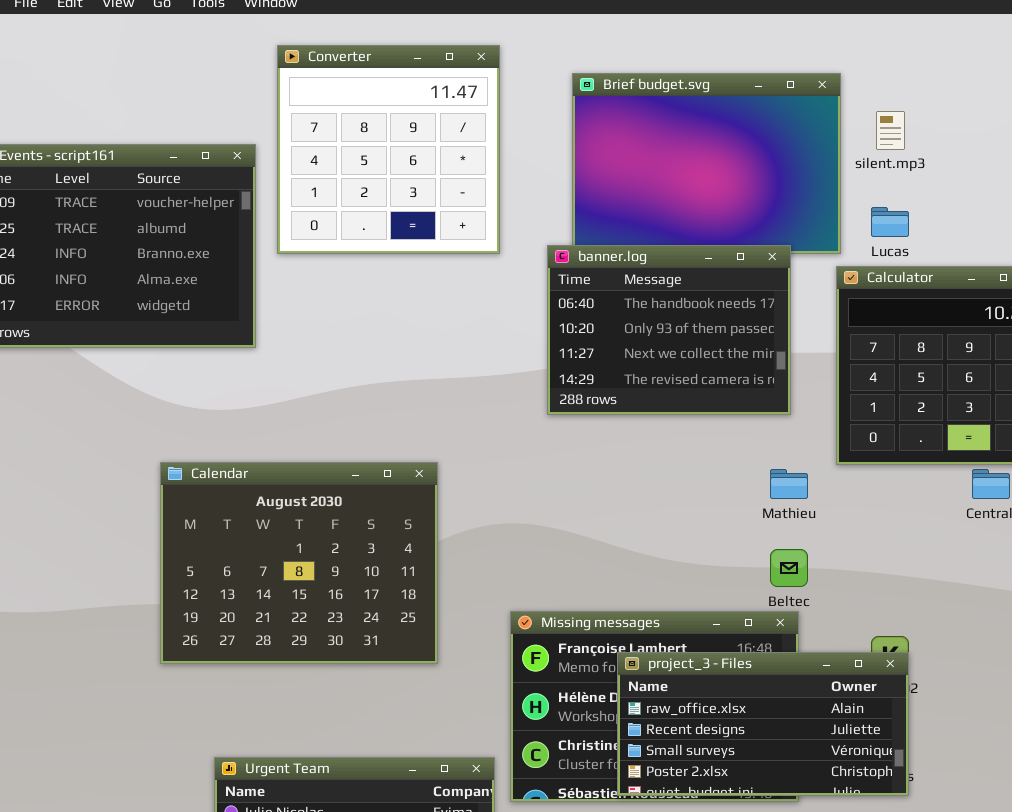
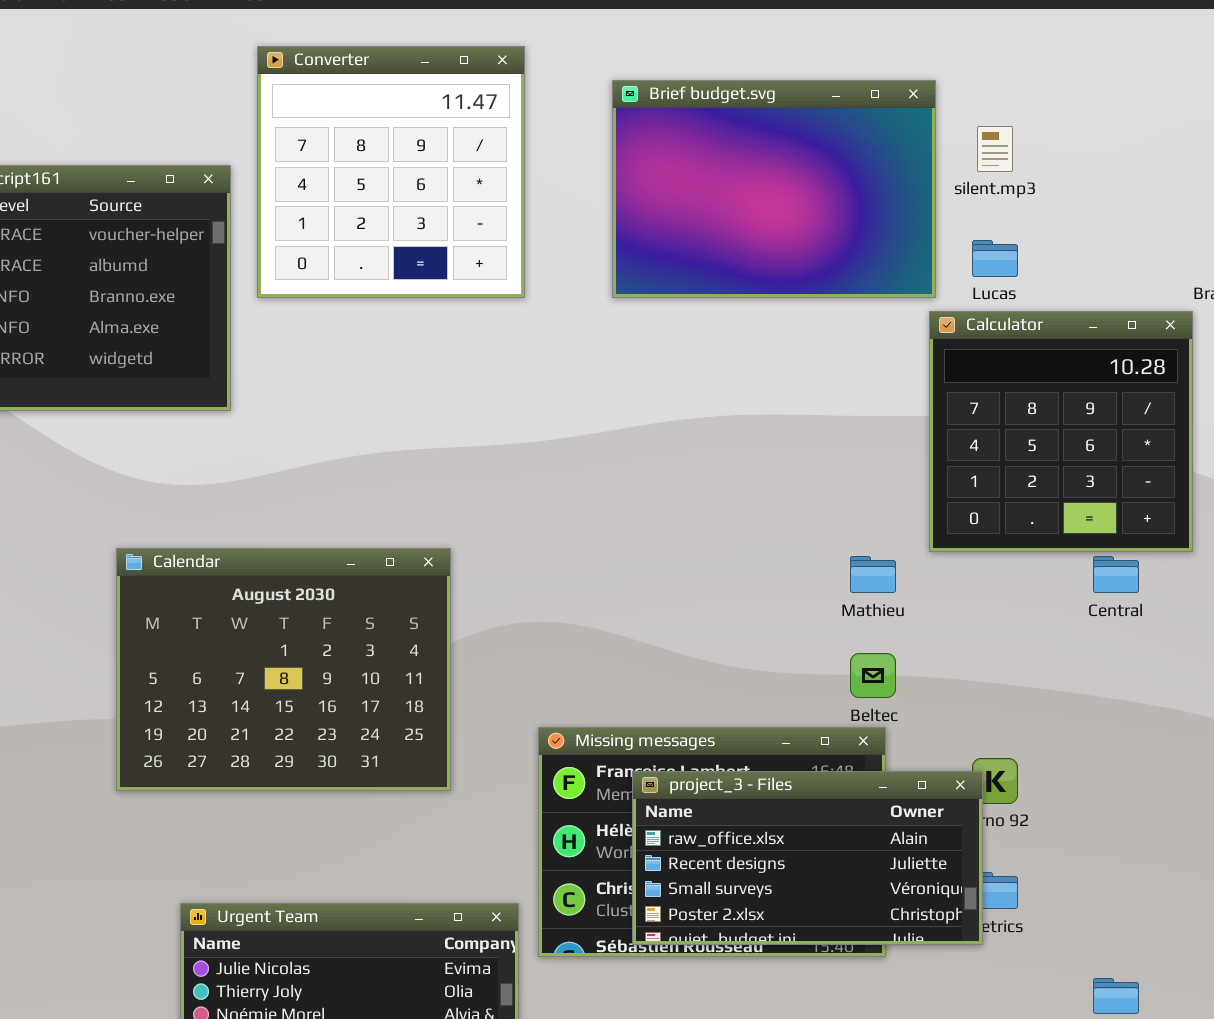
banner.log: [547,245,791,415] -> none, closed
project_3 - Files: [617,652,909,796] -> [632,771,983,945], moved

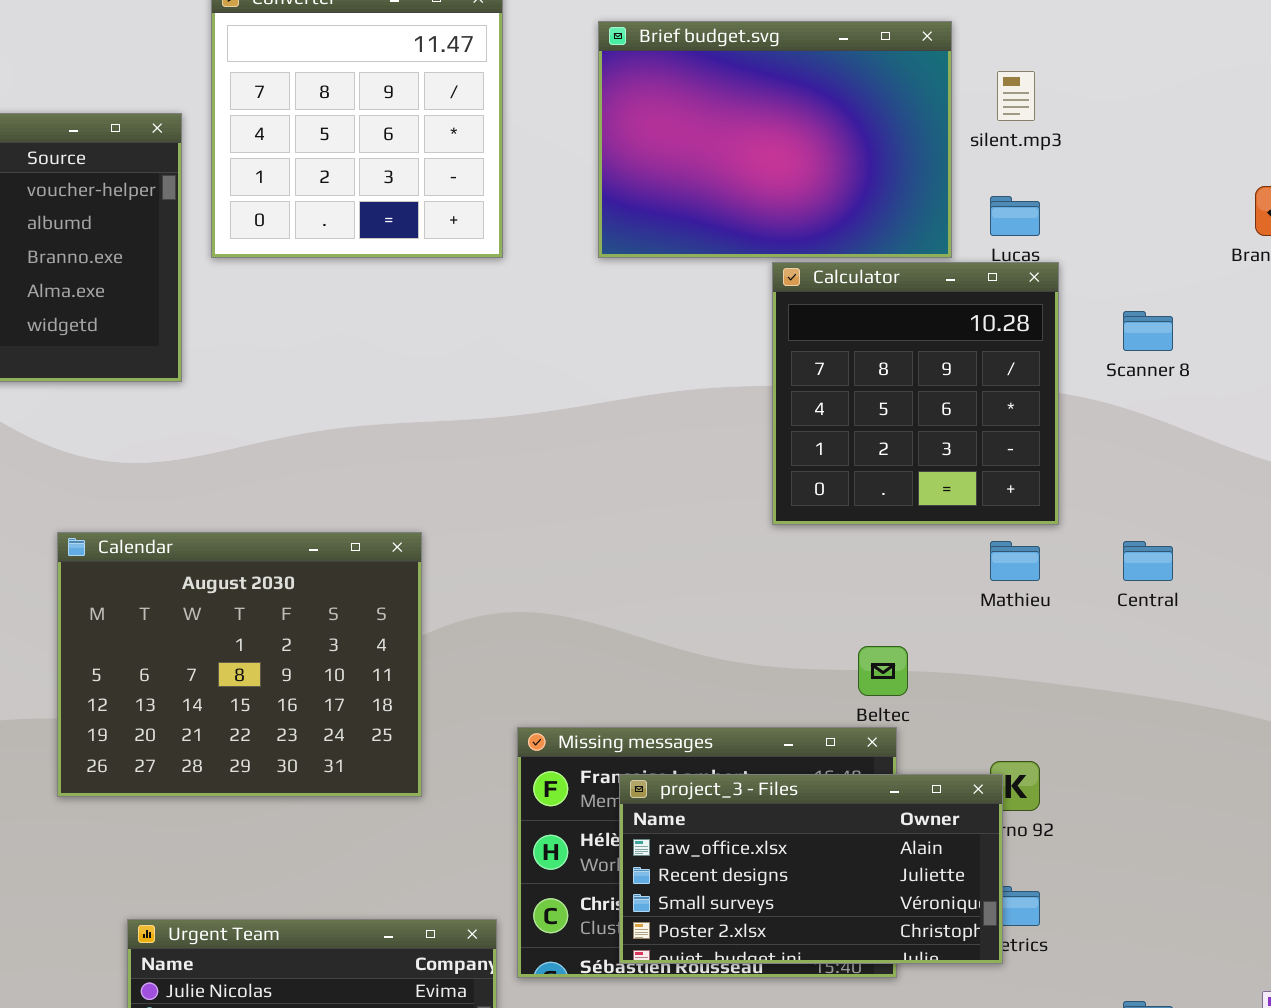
Calculator: [929,311,1193,552] -> [772,262,1059,525], moved
Mathieu: [850,556,896,593] -> [990,541,1040,581], moved

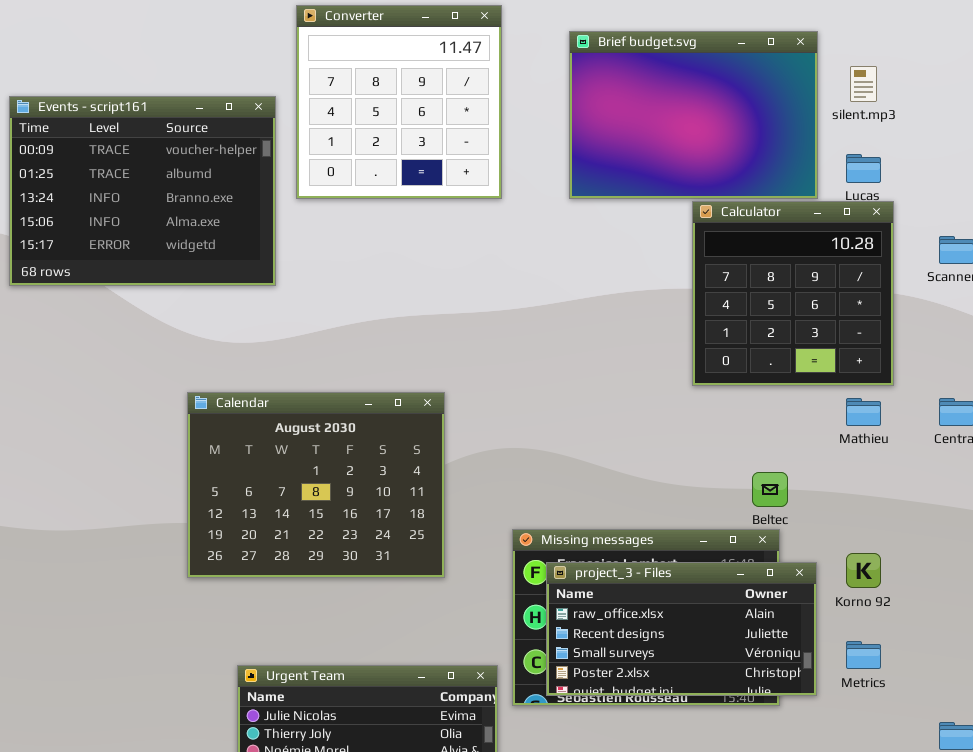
project_3 - Files: [619,774,1003,964] -> [546,562,817,696], moved

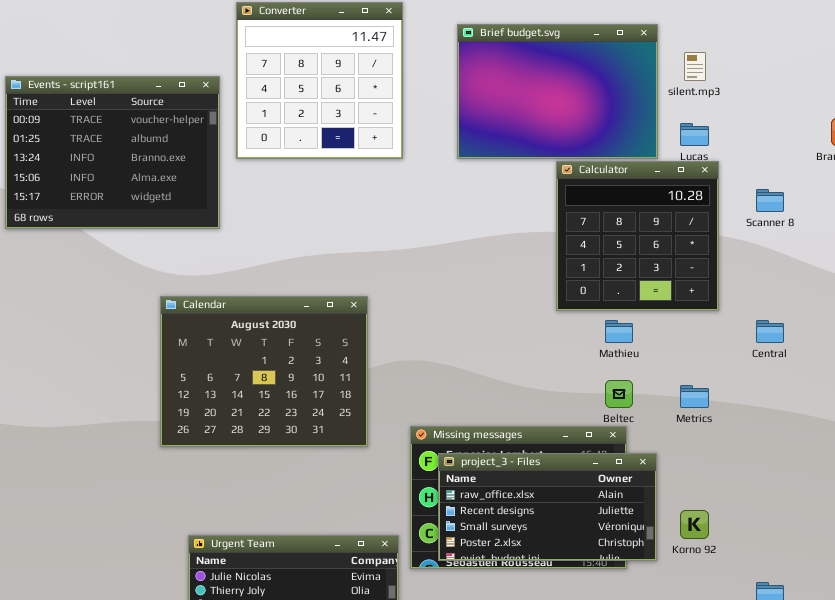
Calendar: [187,392,445,578] -> [160,296,368,447], moved
Mathieu: [846,398,881,426] -> [605,320,633,343], moved
Korno 92: [846,553,881,588] -> [680,510,709,539], moved
Metrics: [846,641,881,669] -> [680,385,709,408], moved

